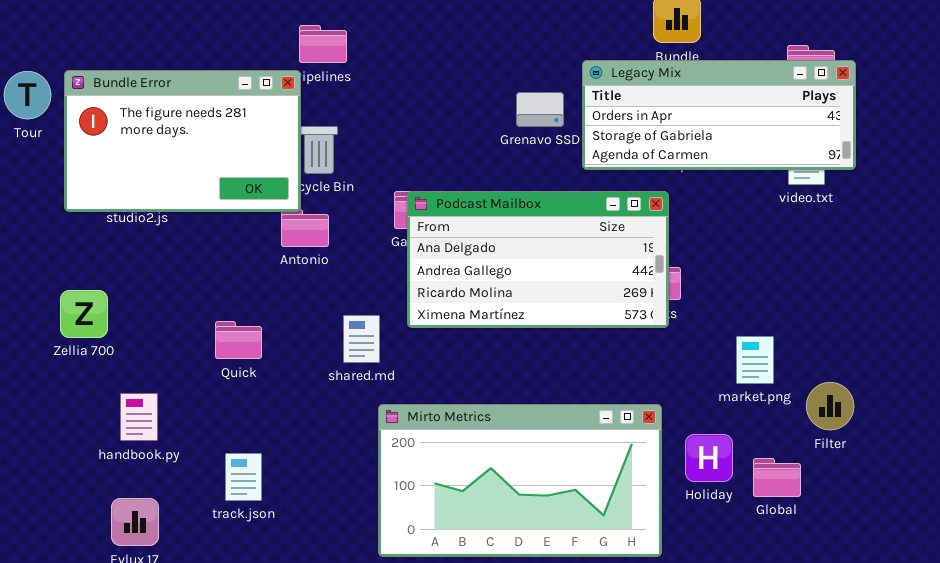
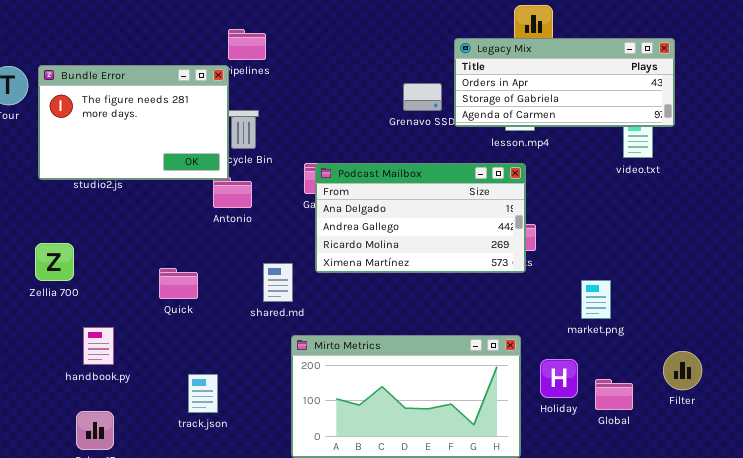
Legacy Mix: [582,60,856,170] -> [454,38,675,127], moved
Filter: [806,382,854,430] -> [663,351,702,390], moved
track.json: [225,453,262,501] -> [188,374,218,413], moved

